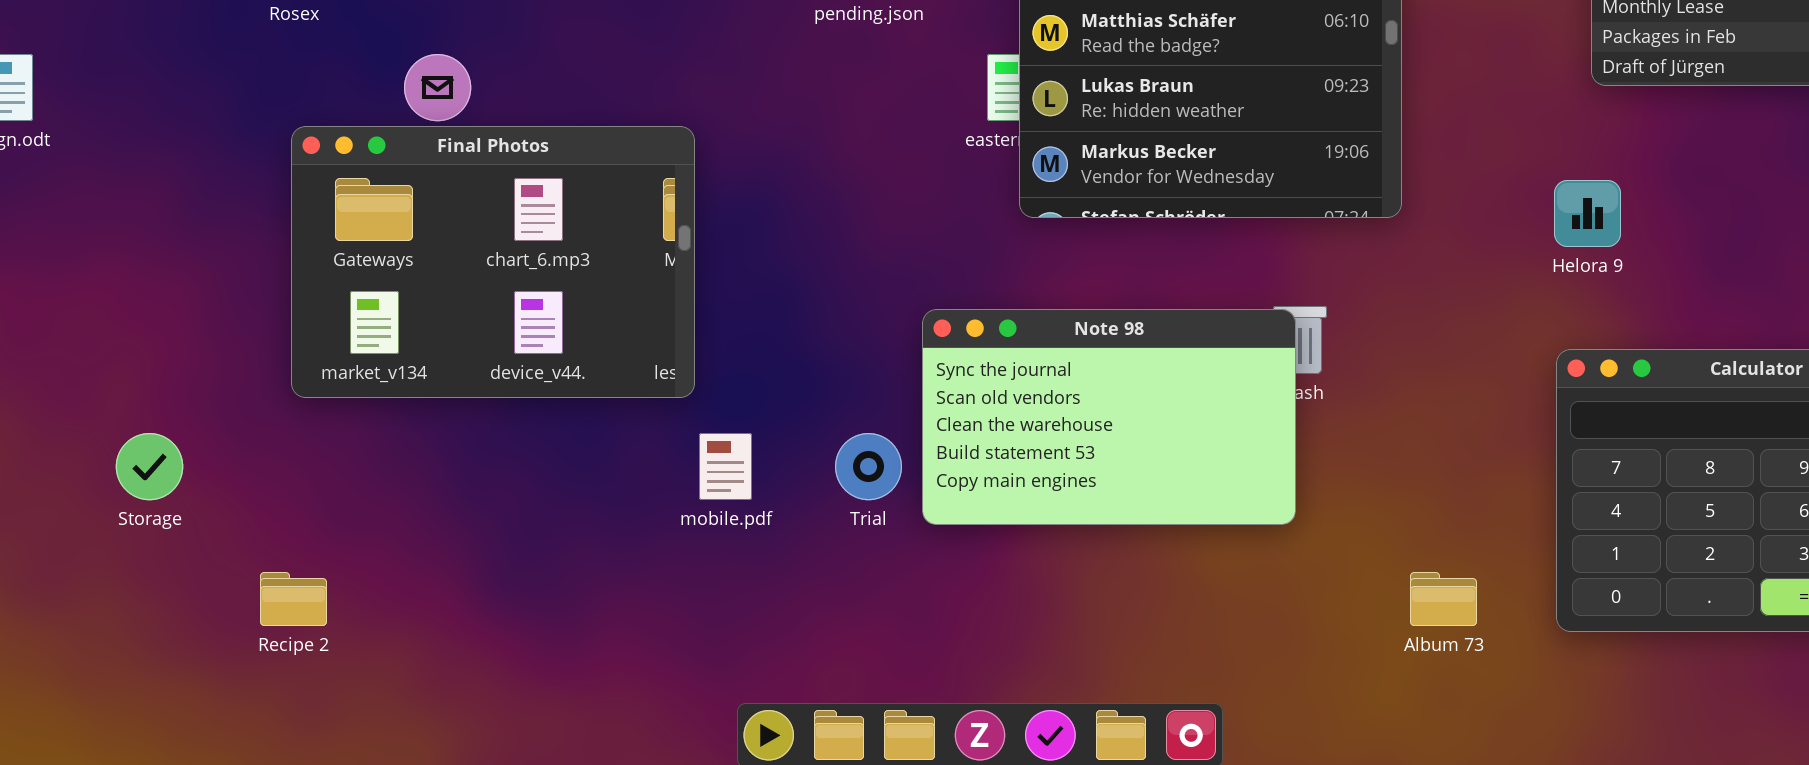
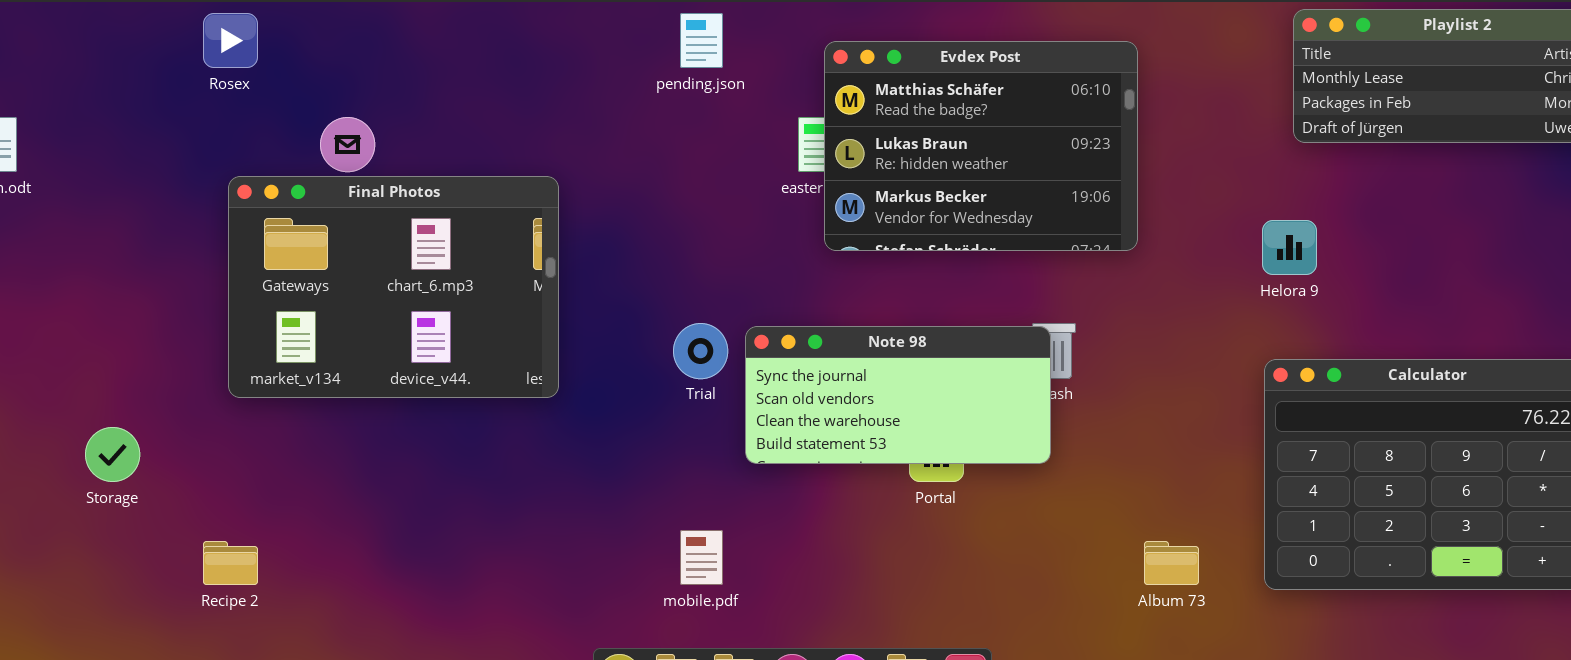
Note 98: [922,309,1296,525] -> [745,326,1051,464], resized
mobile.pdf: [699,433,752,500] -> [680,530,723,585], moved
Trial: [835,433,902,500] -> [673,323,728,379], moved

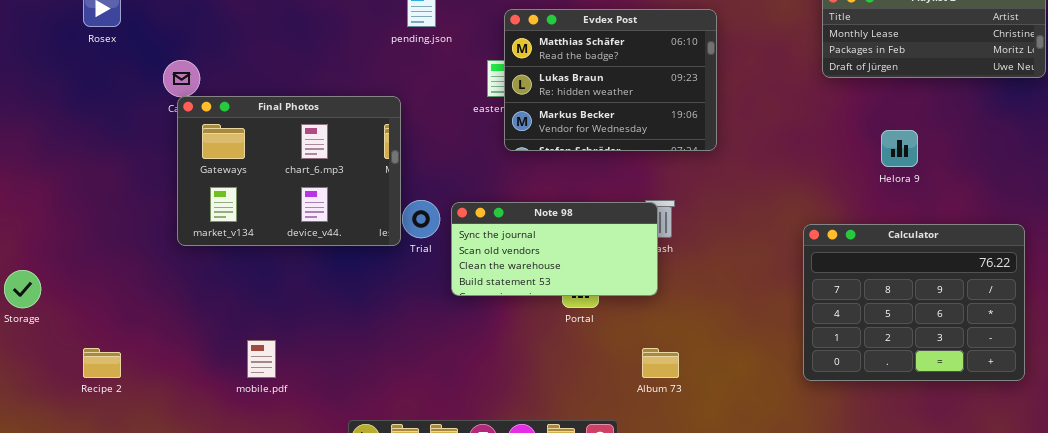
Final Photos: [228,176,559,398] -> [177,96,401,246], moved
Helora 9: [1262,220,1317,275] -> [881,130,918,167], moved
mobile.pdf: [680,530,723,585] -> [247,340,276,378], moved
Album 73: [1144,541,1199,585] -> [642,348,679,378], moved

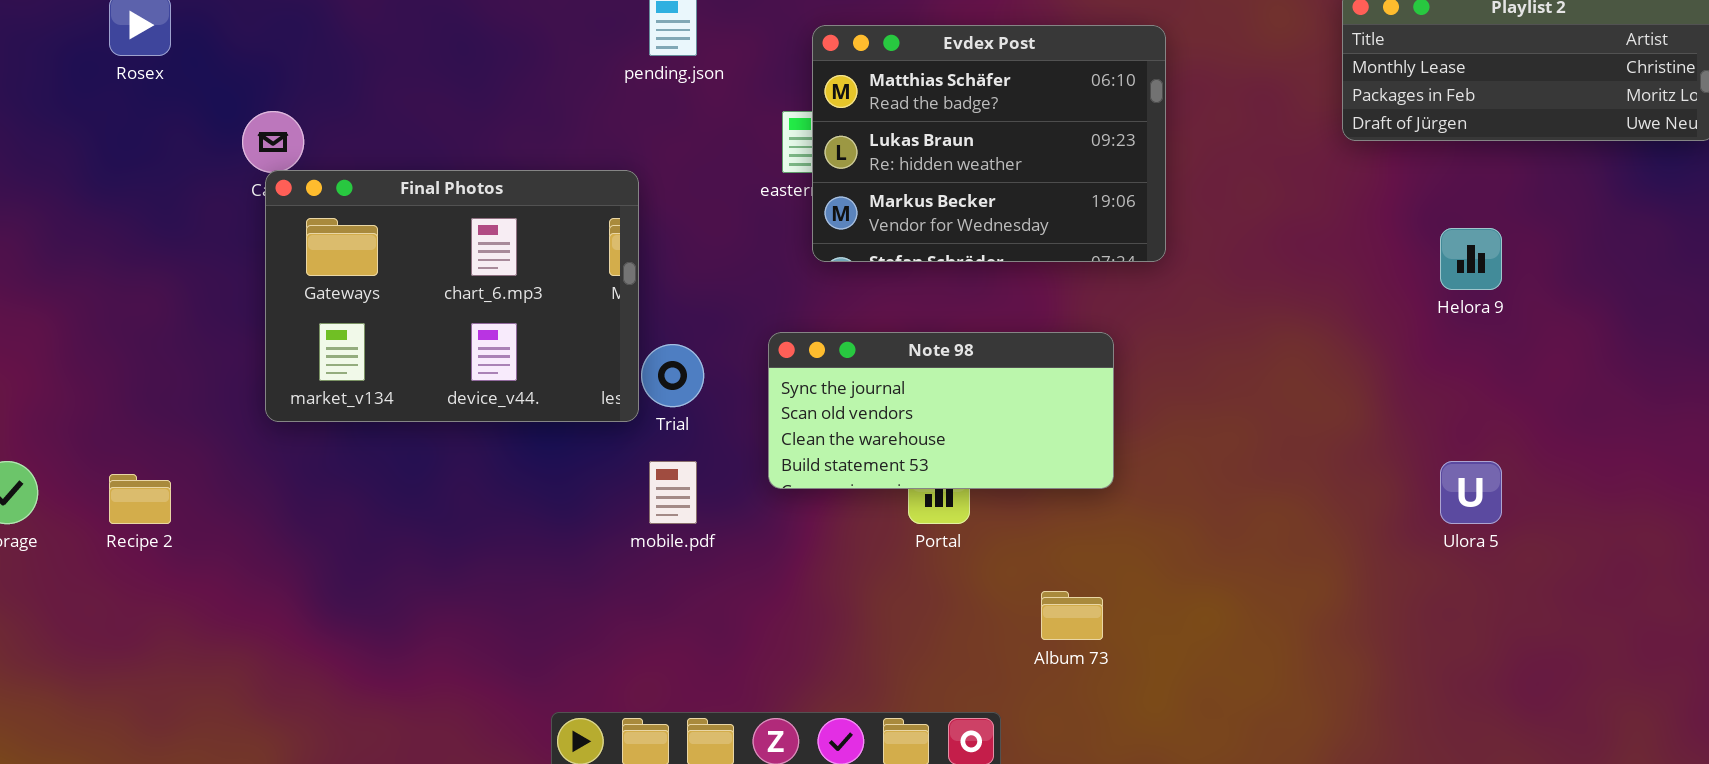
Note 98: [451,202,658,296] -> [768,332,1114,489], moved
Calculator: [803,224,1025,381] -> none, closed
mobile.pdf: [247,340,276,378] -> [649,461,697,524], moved
Recipe 2: [83,348,121,378] -> [109,474,171,524], moved

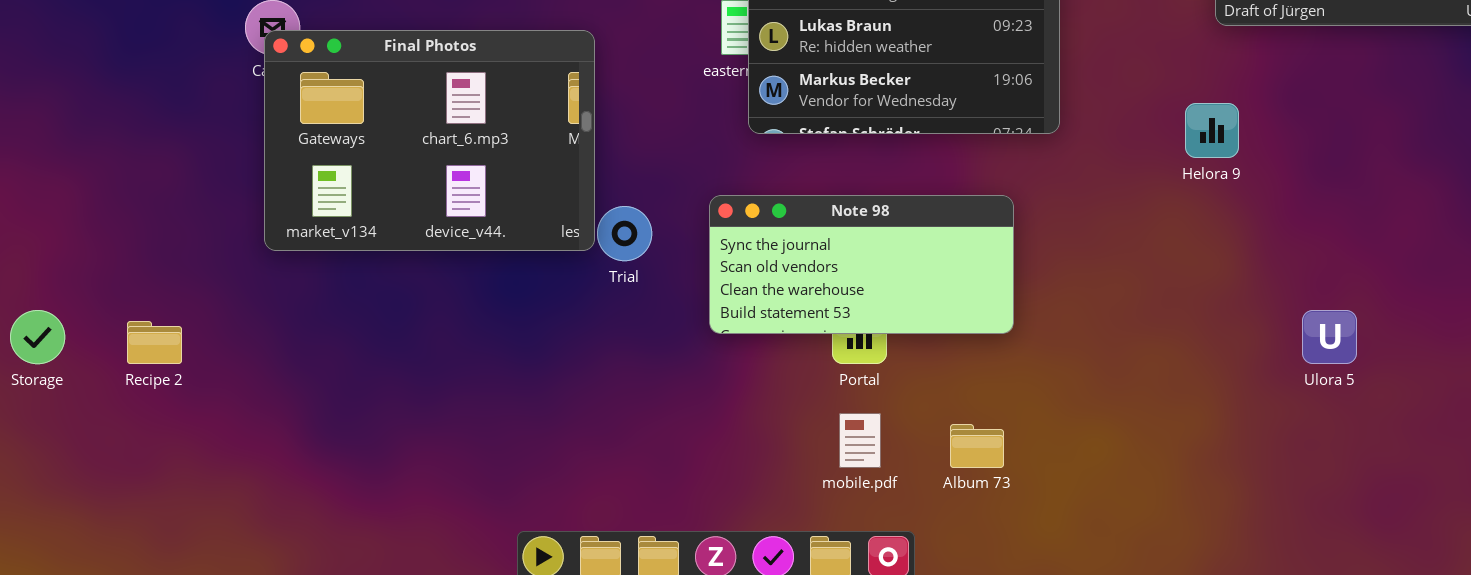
Final Photos: [265,170,639,422] -> [264,30,595,251], moved
Helora 9: [1440,228,1502,290] -> [1185,103,1239,158], moved
mobile.pdf: [649,461,697,524] -> [839,413,881,468], moved

